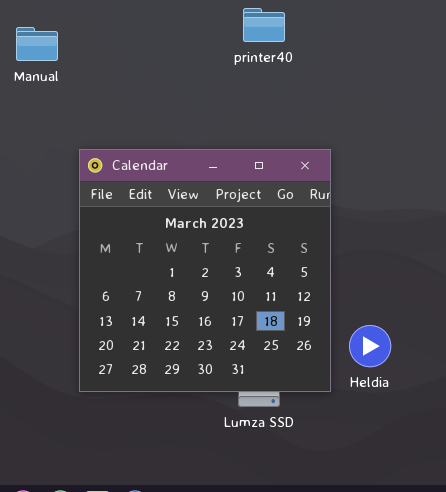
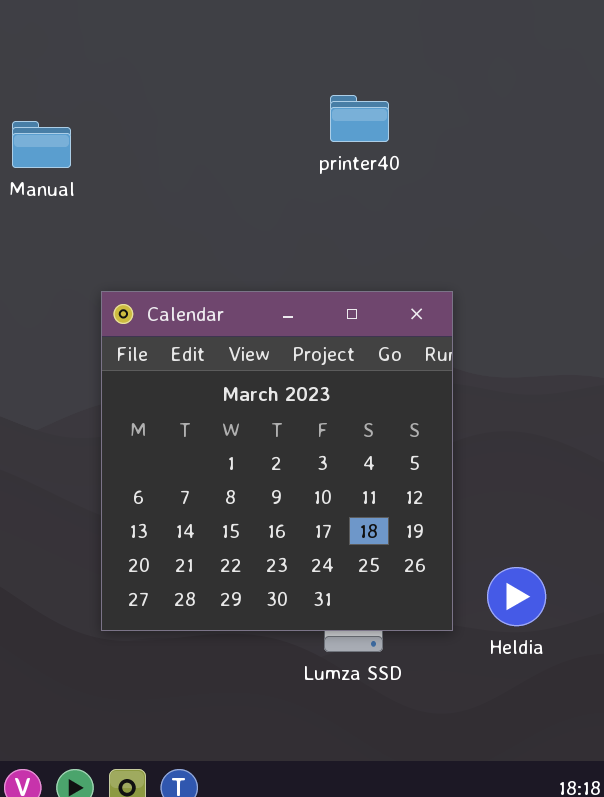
Heldia: [349,325,391,367] -> [487,567,546,626], moved

